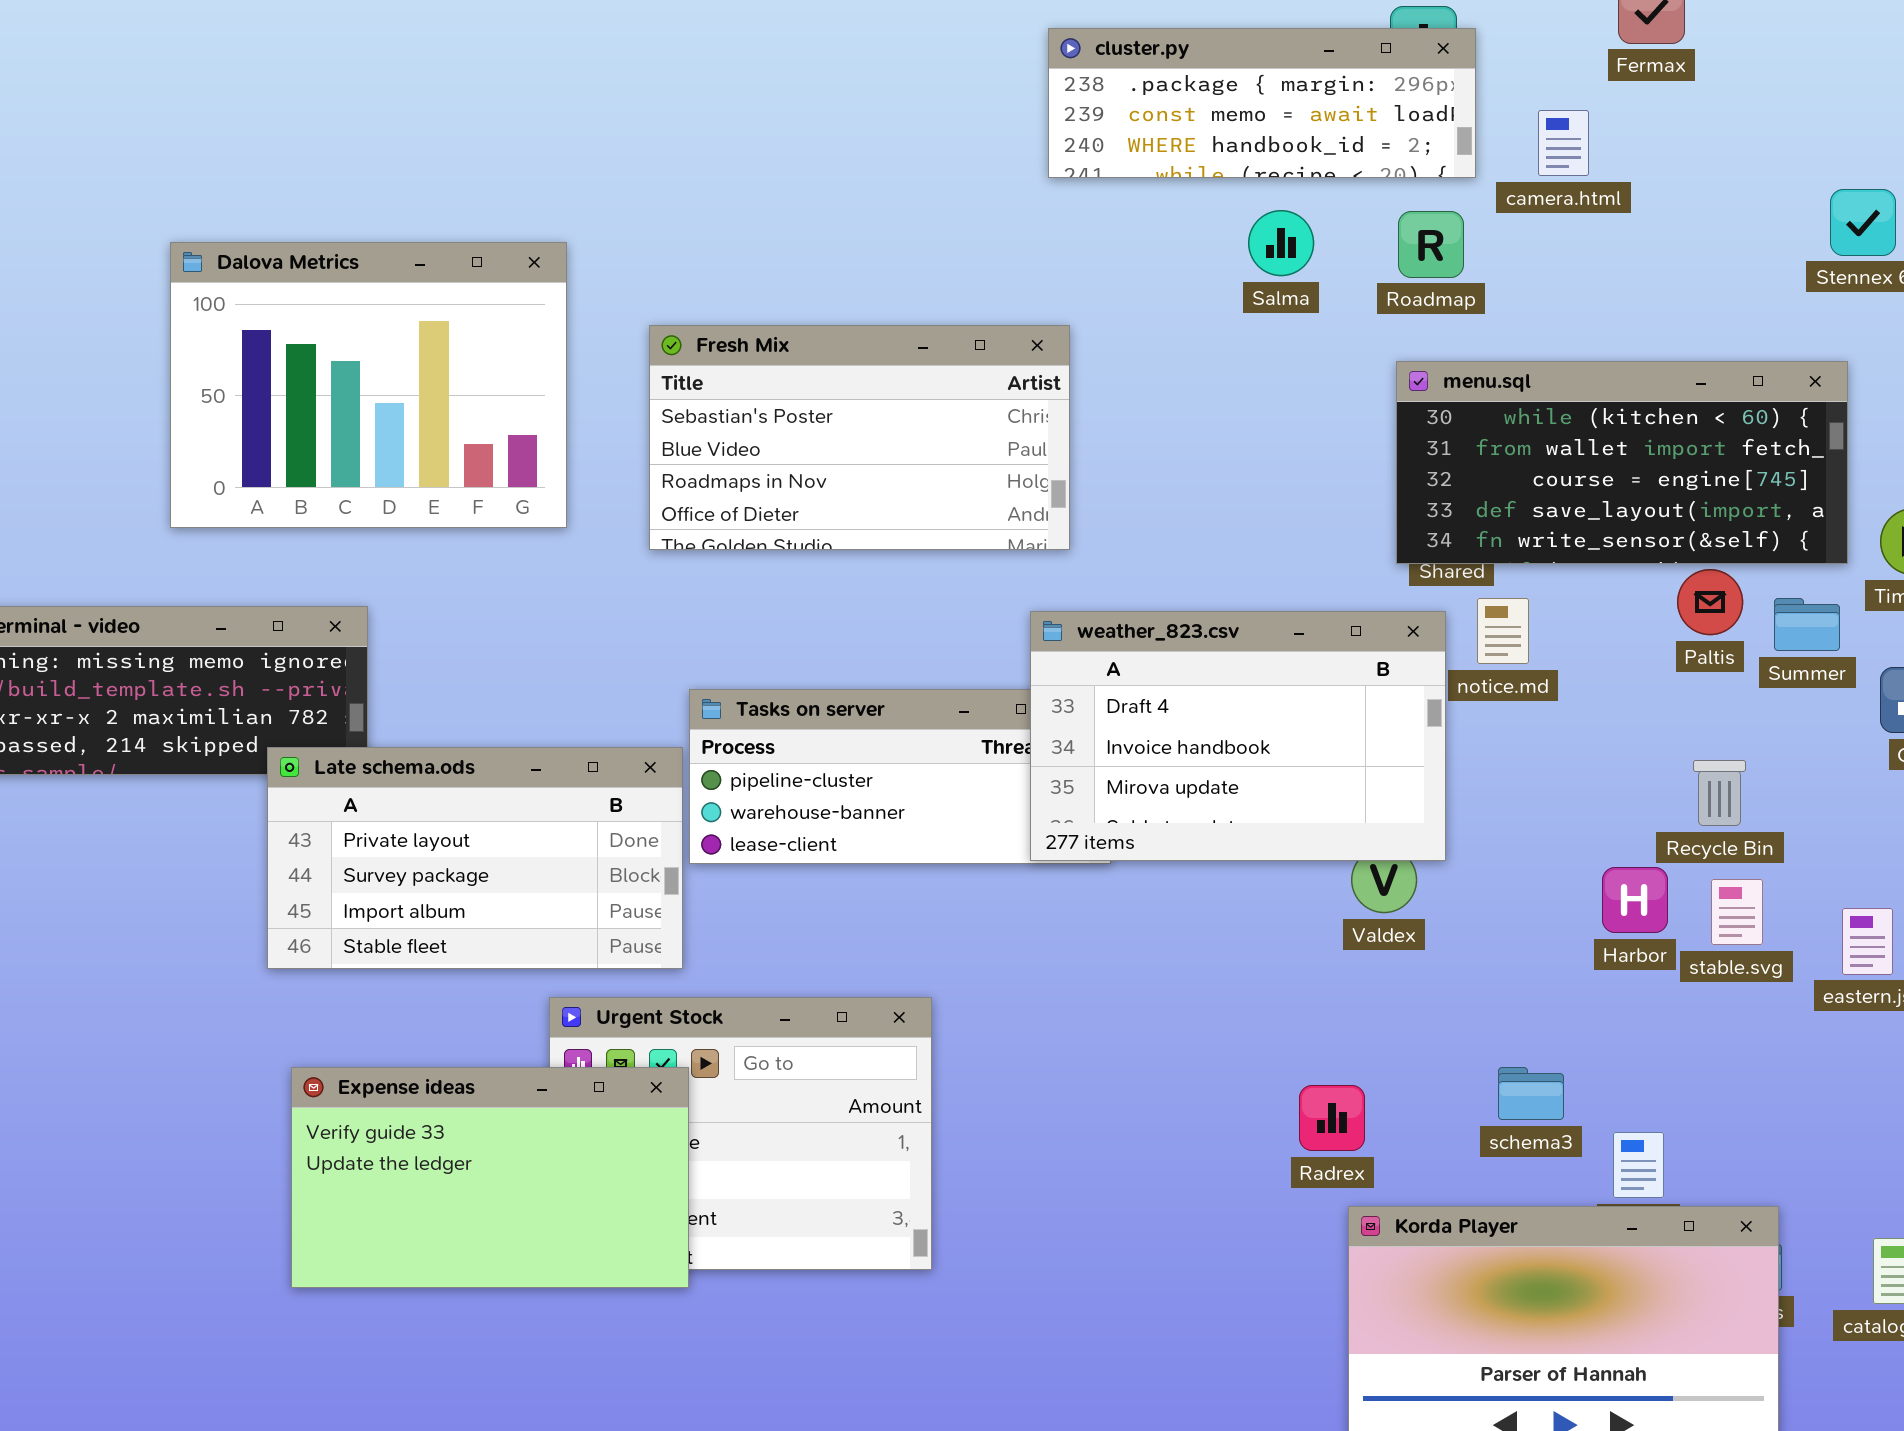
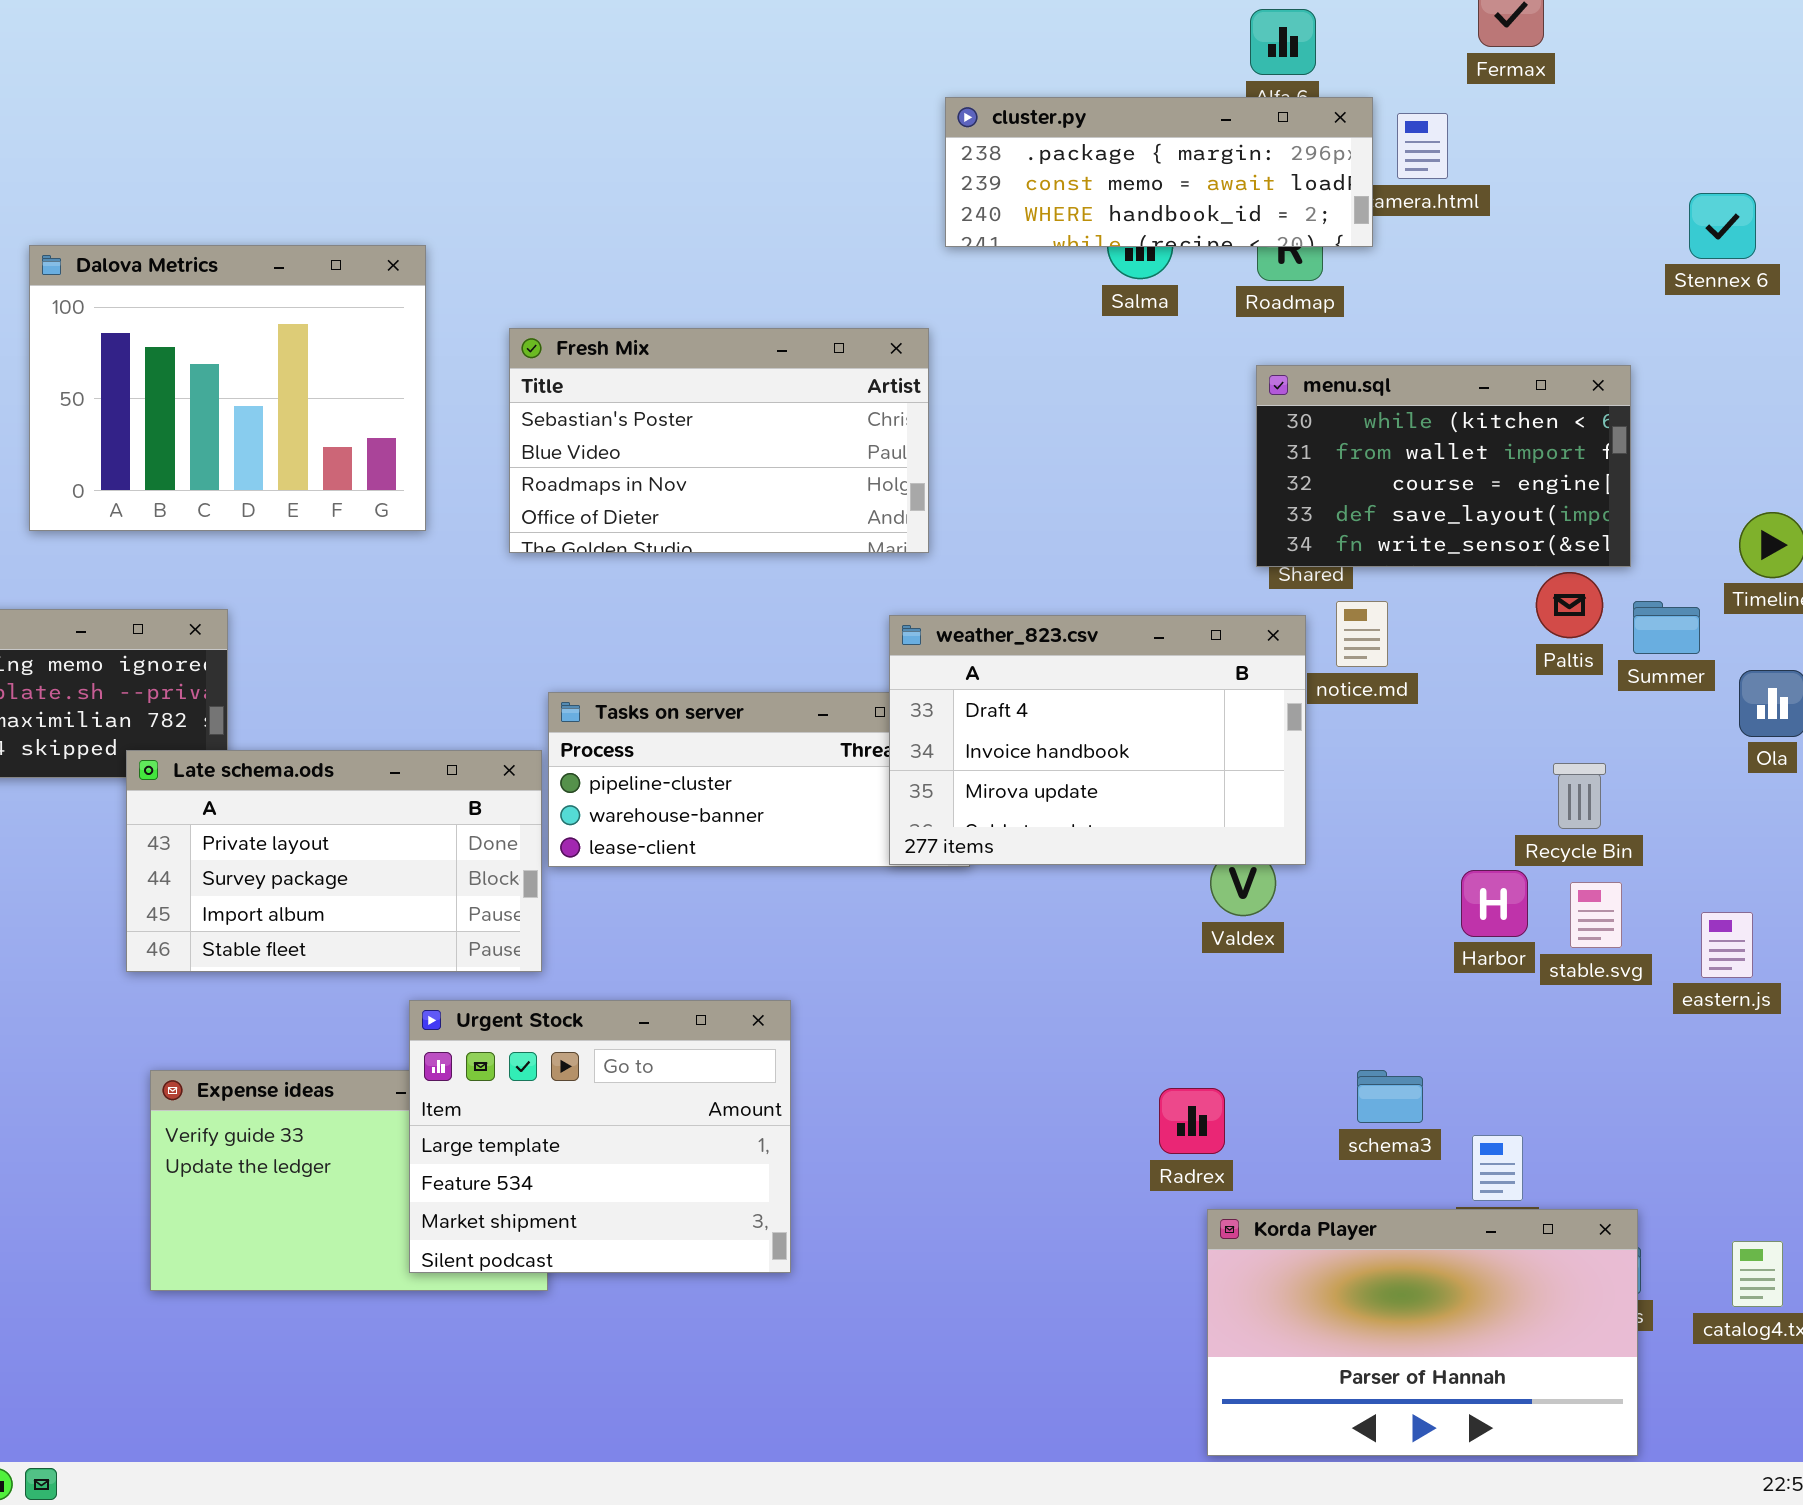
cluster.py: [1048,28,1476,178] -> [945,97,1373,247], moved
menu.sql: [1396,361,1848,564] -> [1256,365,1631,567], resized
Urgent Stock: [549,997,932,1270] -> [409,1000,791,1273], raised

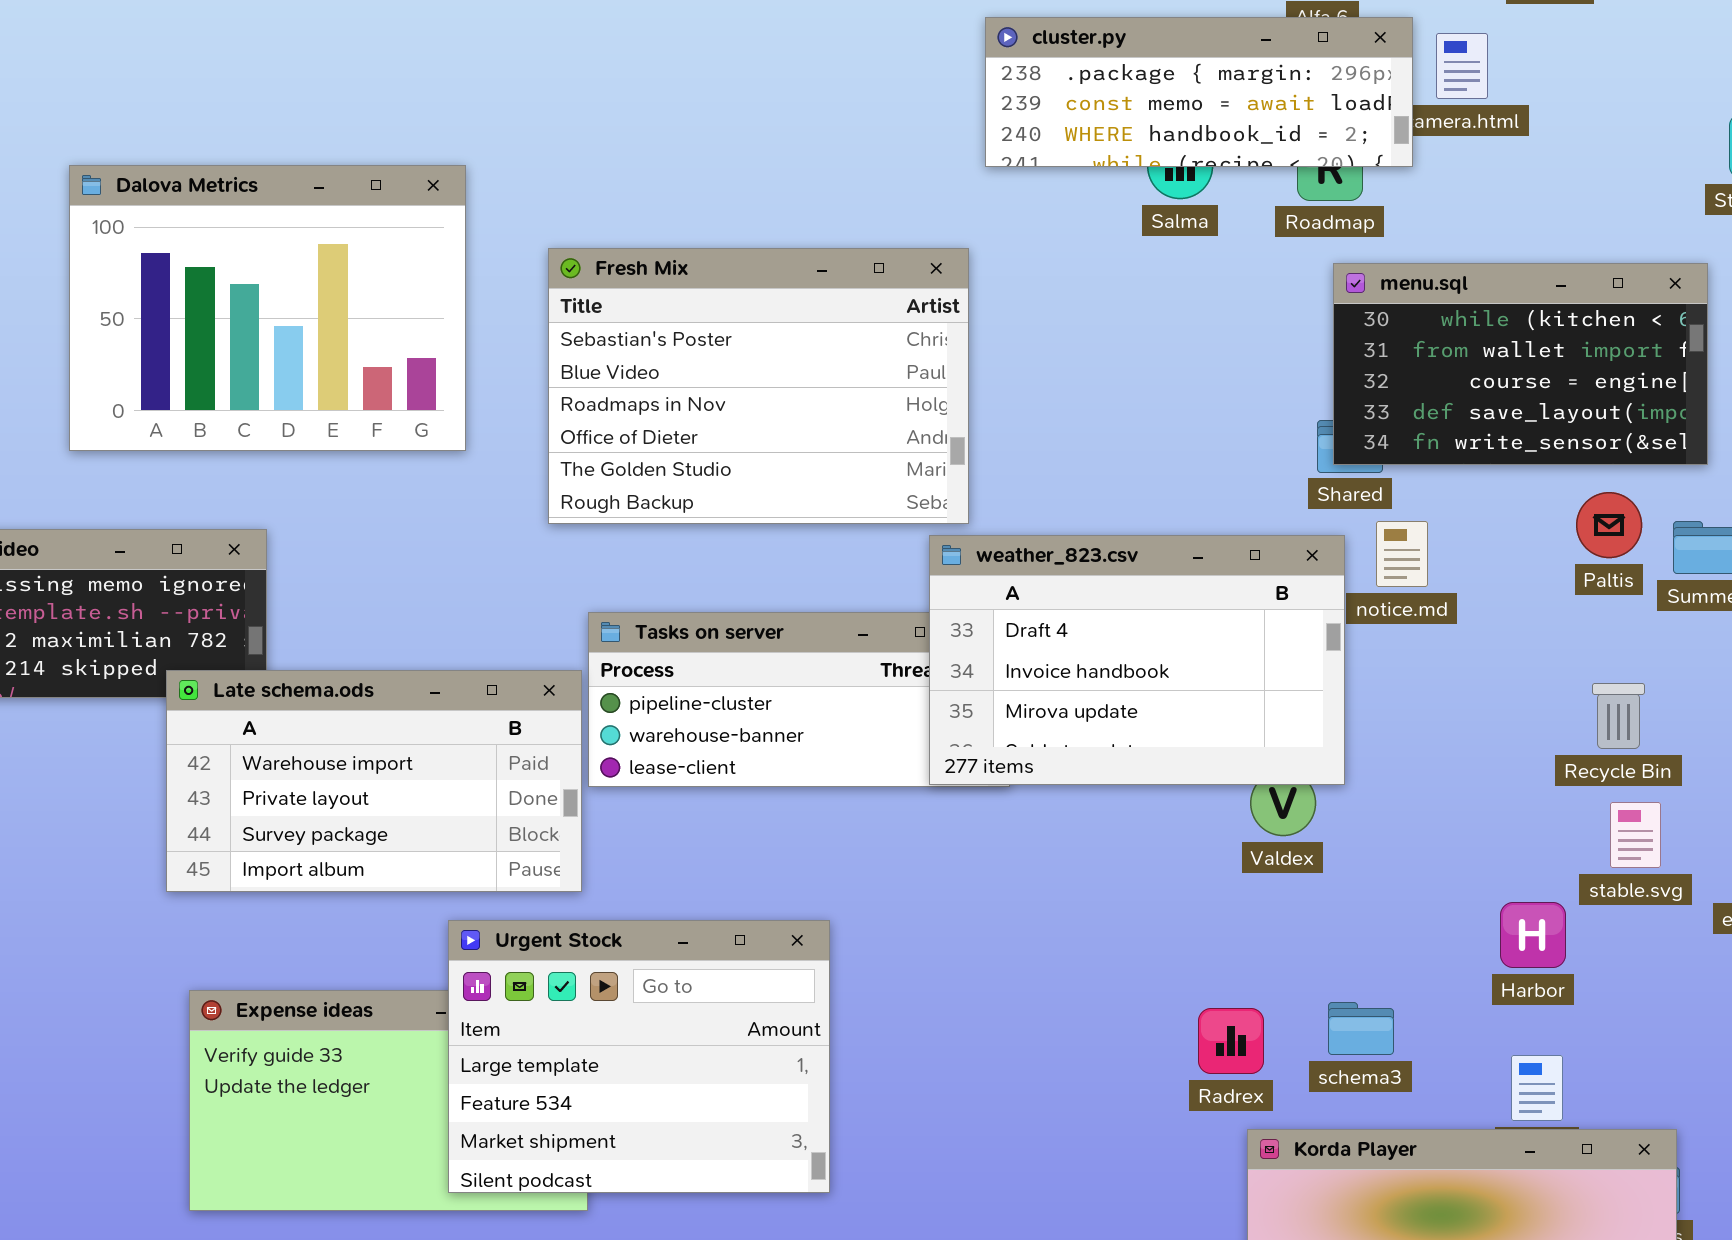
Fresh Mix: [509,328,929,553] -> [548,248,969,524], resized
menu.sql: [1256,365,1631,567] -> [1333,263,1708,465], moved
Late schema.ods: [126,750,542,972] -> [166,670,582,892], scrolled up 1 row
Harbor: [1461,870,1528,937] -> [1500,902,1566,968], moved
schema3: [1357,1070,1423,1123] -> [1328,1002,1394,1055], moved

